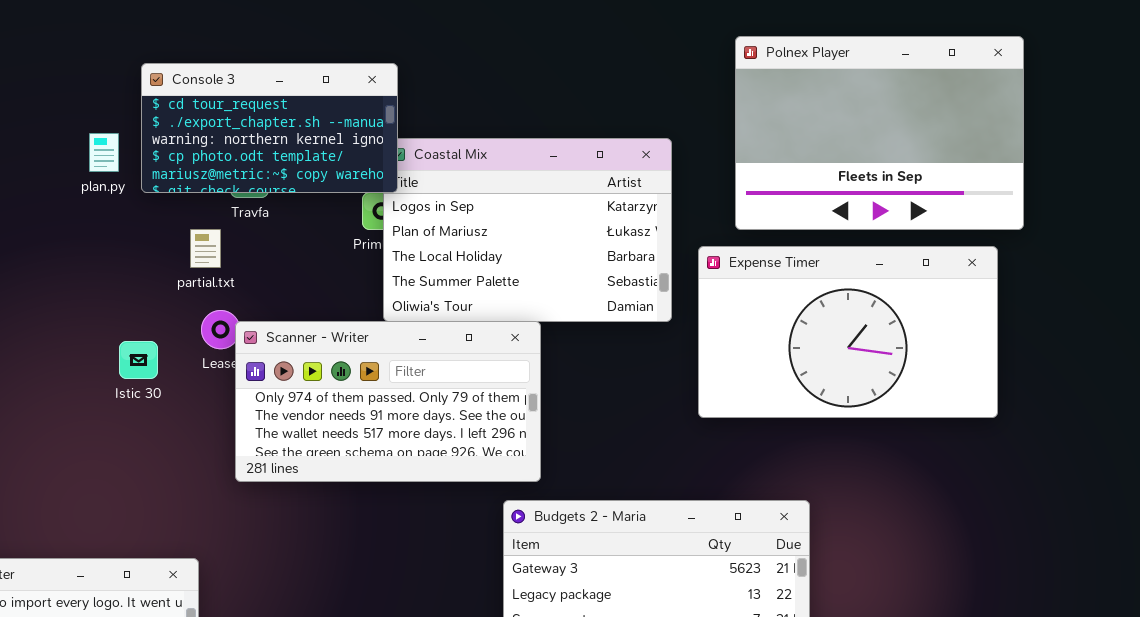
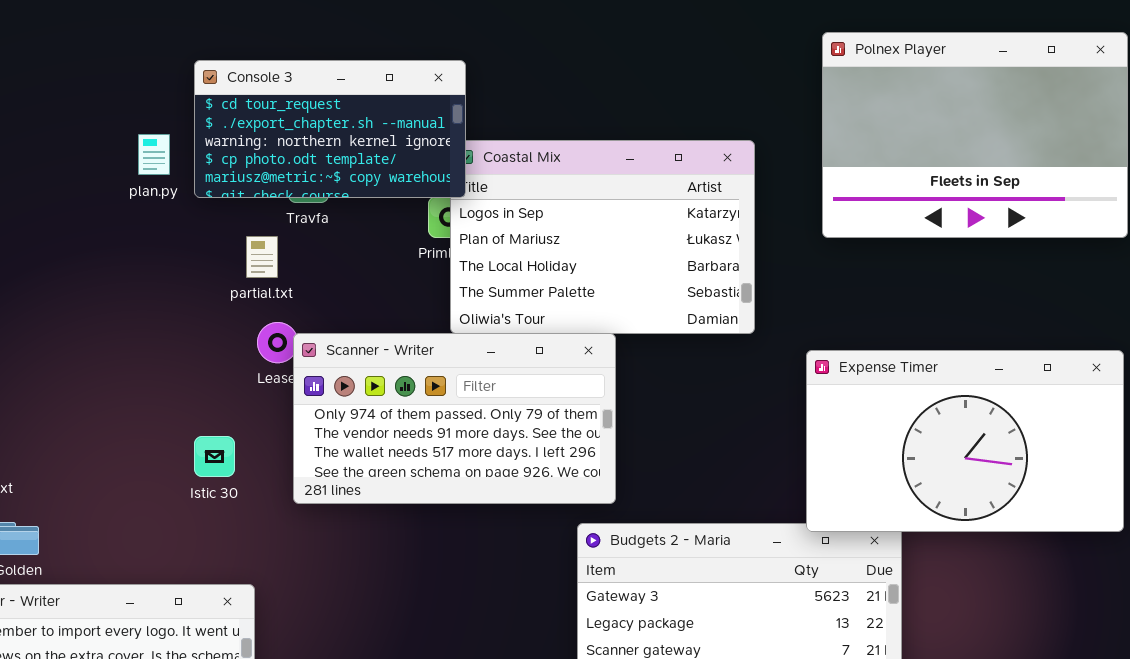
Expense Timer: [698,246,998,418] -> [806,350,1124,532], moved
Istic 30: [119,341,158,379] -> [194,436,235,477], moved

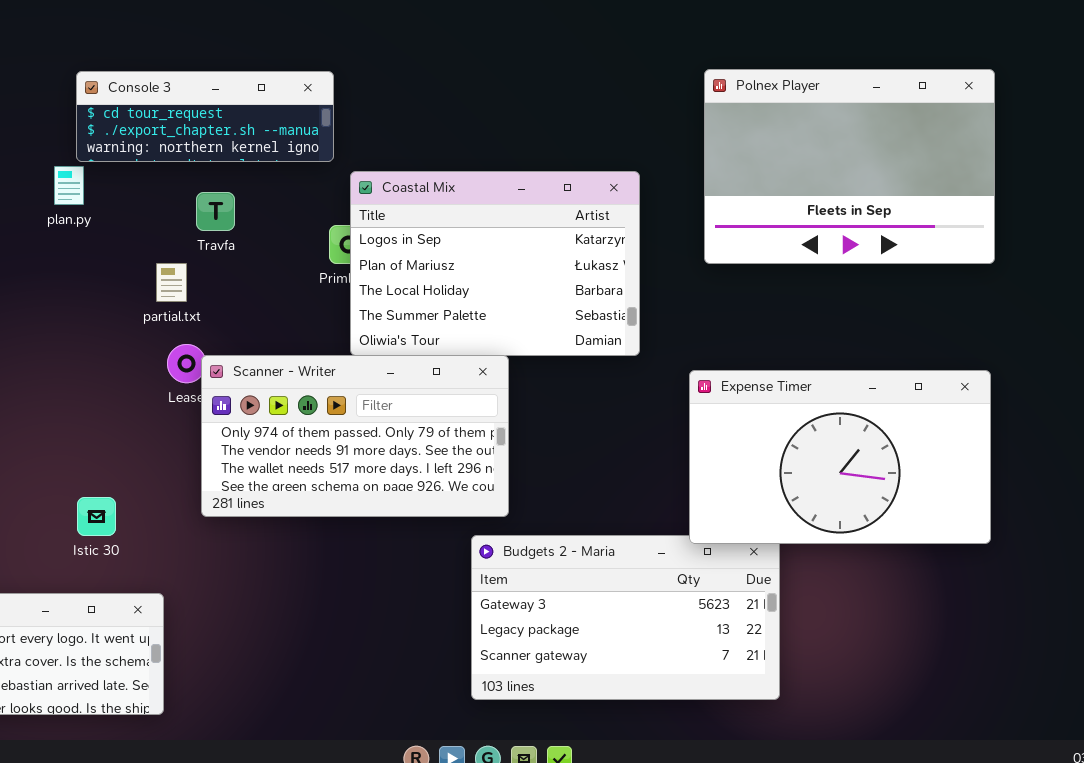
Console 3: [194,60,466,198] -> [76,71,334,162], moved, resized
Istic 30: [194,436,235,477] -> [77,497,116,536], moved

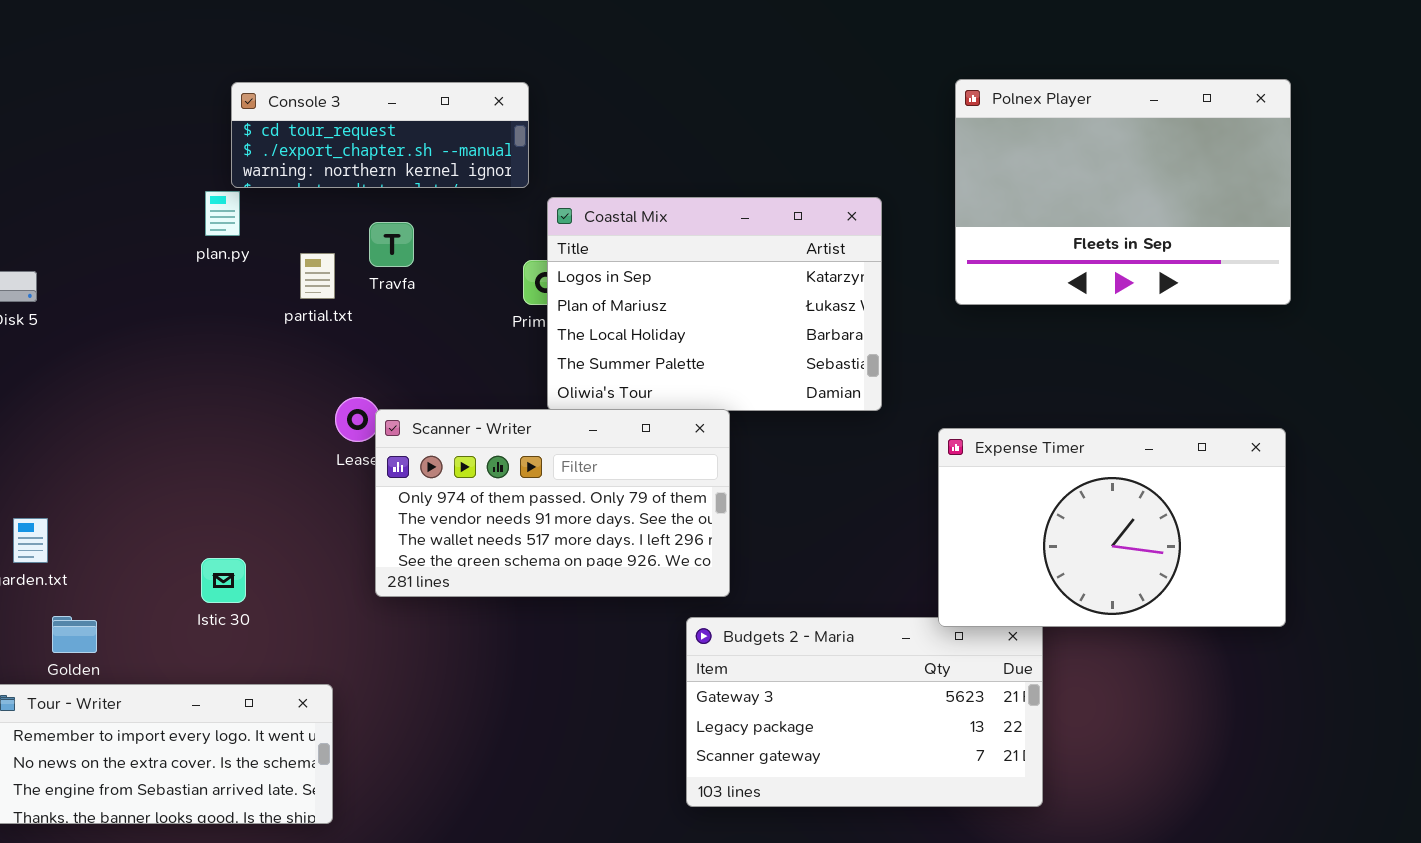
partial.txt: [156,263,187,302] -> [300,253,335,299], moved
Istic 30: [77,497,116,536] -> [201,558,246,603], moved

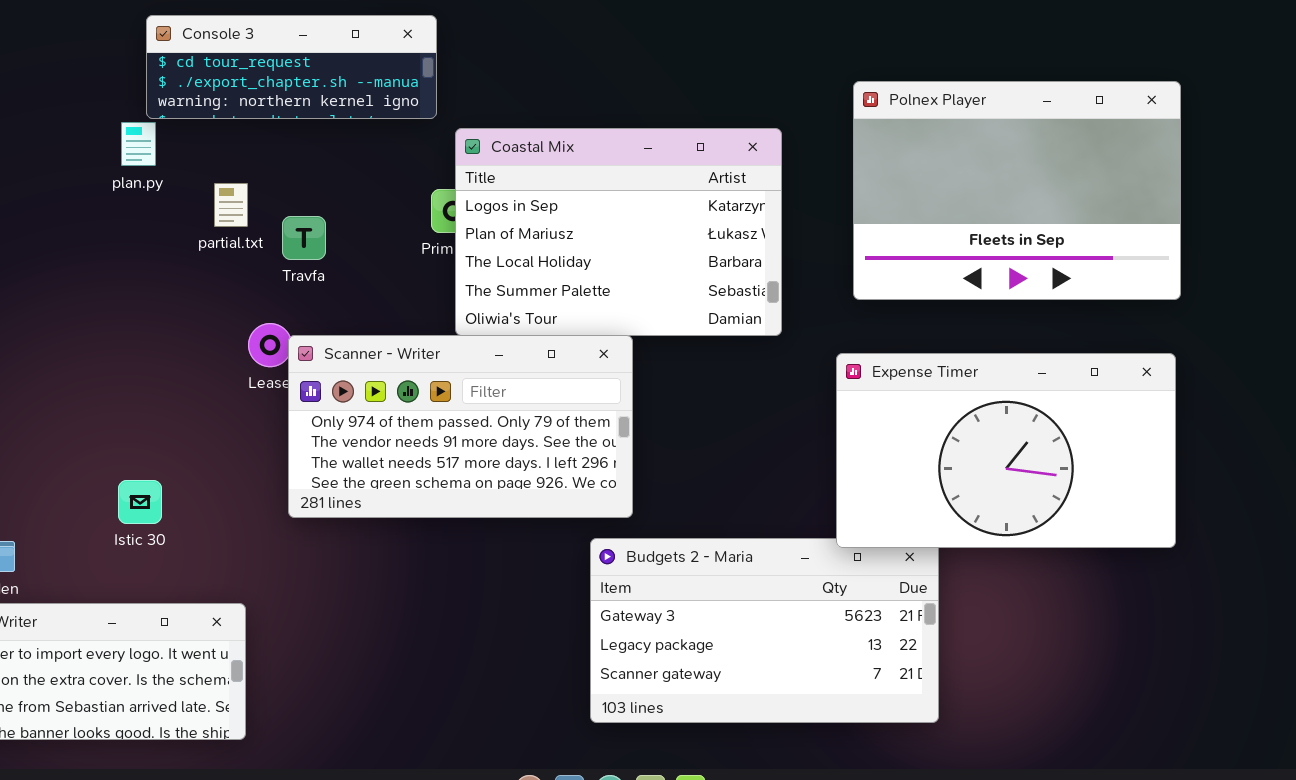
Polnex Player: [955,79,1291,305] -> [853,81,1181,300], moved
Travfa: [369,222,414,267] -> [282,216,326,260], moved

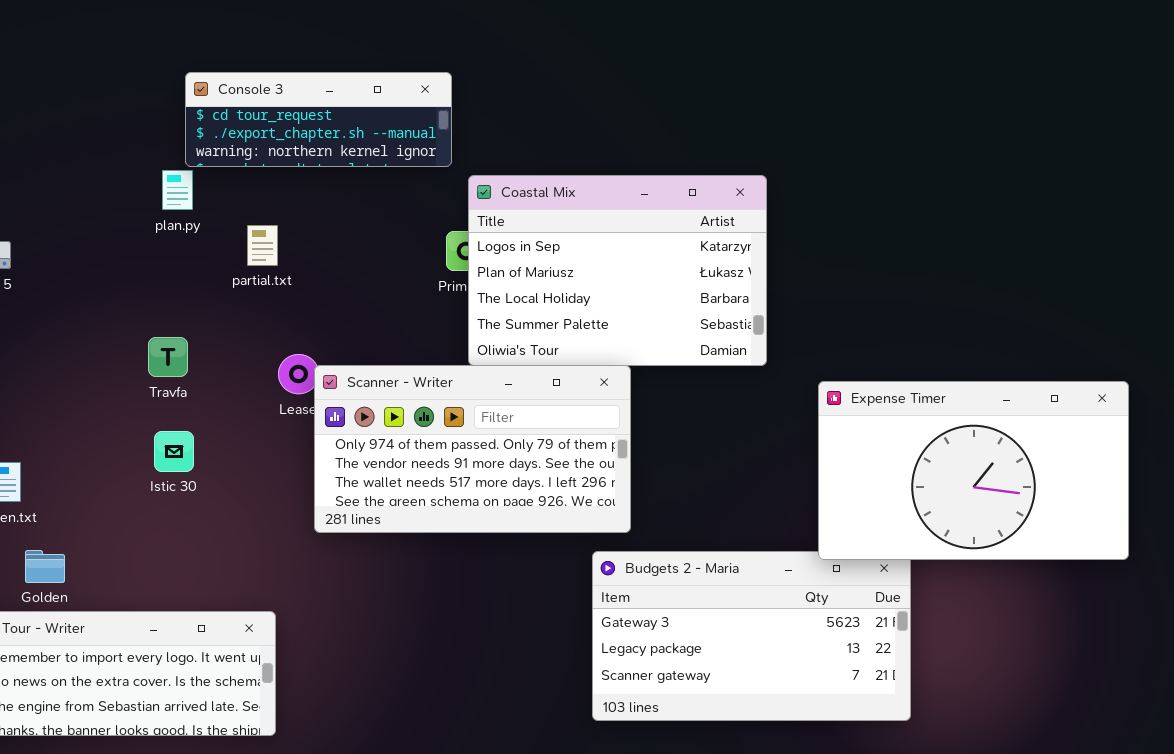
Polnex Player: [853,81,1181,300] -> none, closed
Travfa: [282,216,326,260] -> [148,337,188,377], moved
Istic 30: [118,480,162,524] -> [154,431,194,472], moved

